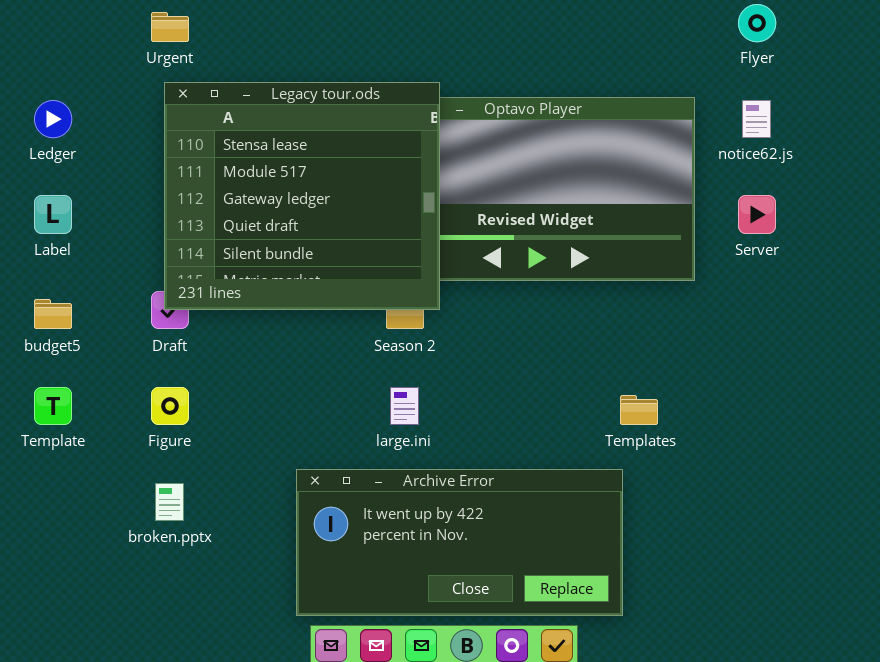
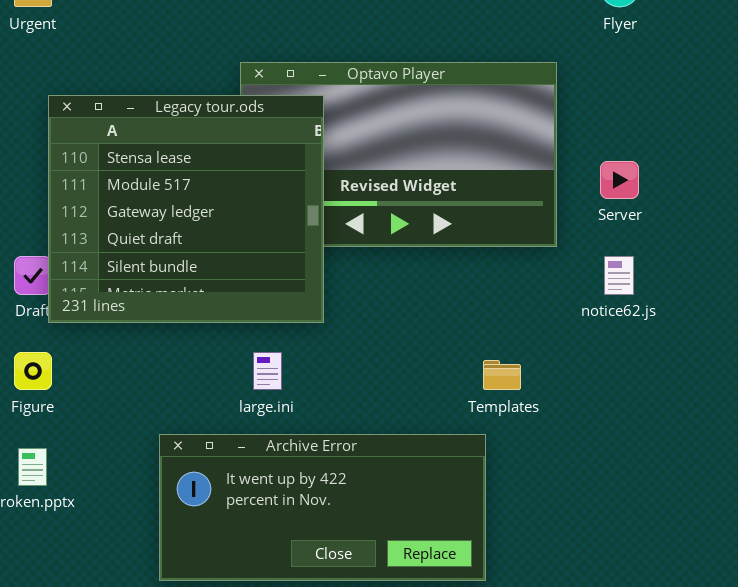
Legacy tour.ods: [164,82,440,310] -> [48,95,324,323], moved
notice62.js: [742,100,771,138] -> [604,256,634,295], moved

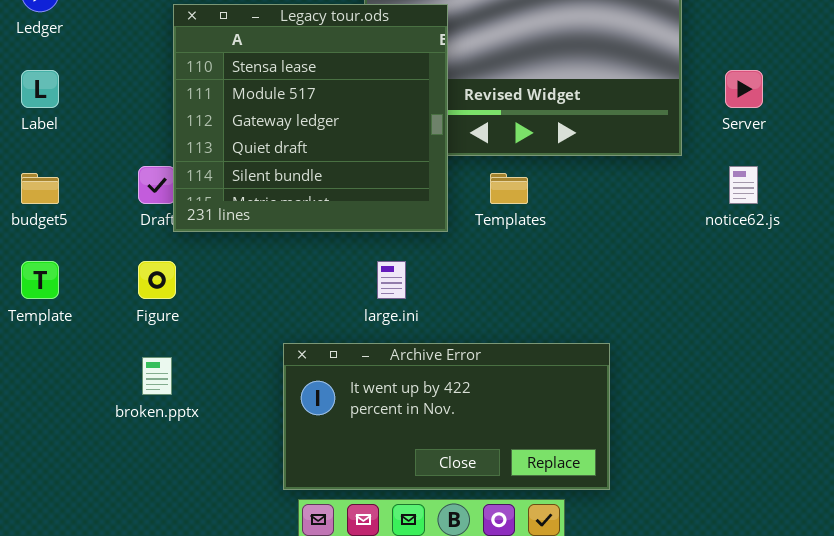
Templates: [483,360,521,390] -> [490,173,528,204], moved

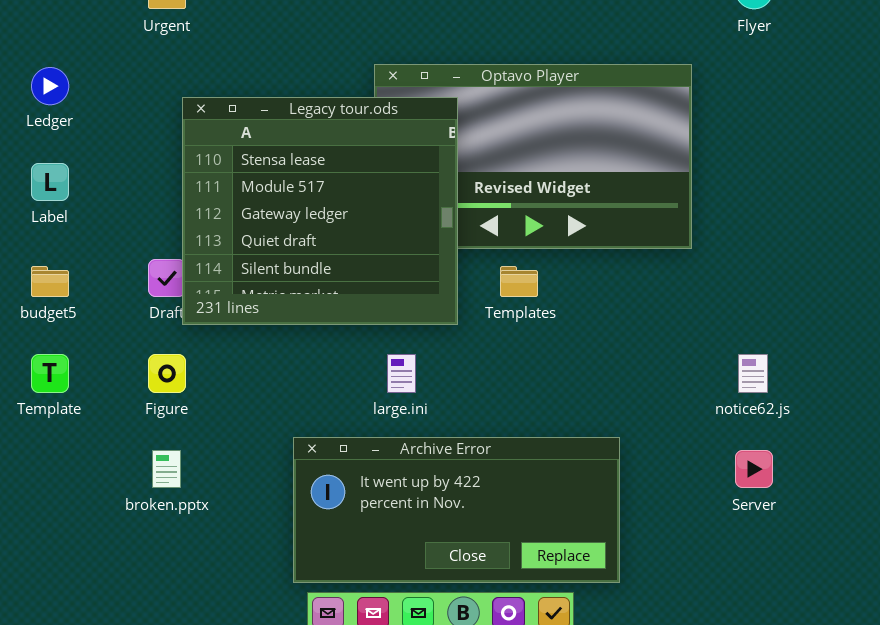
Server: [725,70,763,108] -> [735,450,773,488], moved
notice62.js: [729,166,758,204] -> [738,354,768,393], moved

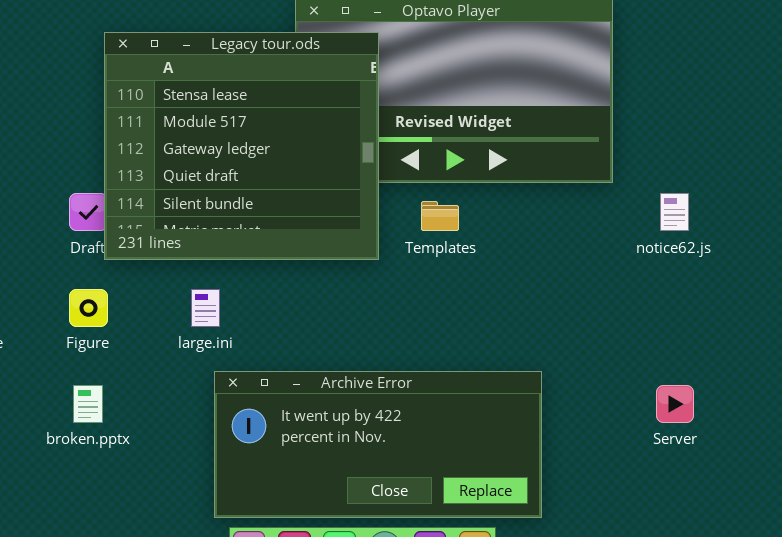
large.ini: [387,354,416,393] -> [191,289,220,327], moved
notice62.js: [738,354,768,393] -> [660,193,689,231], moved

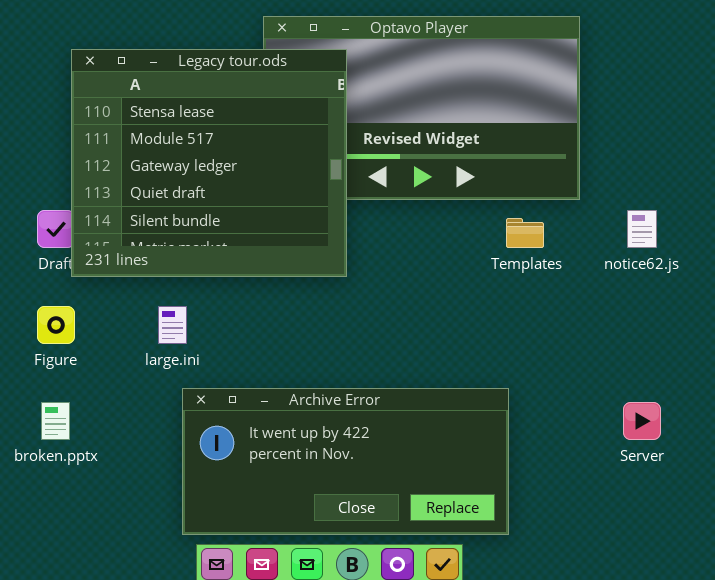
Templates: [421,201,459,231] -> [506,218,544,248], moved

